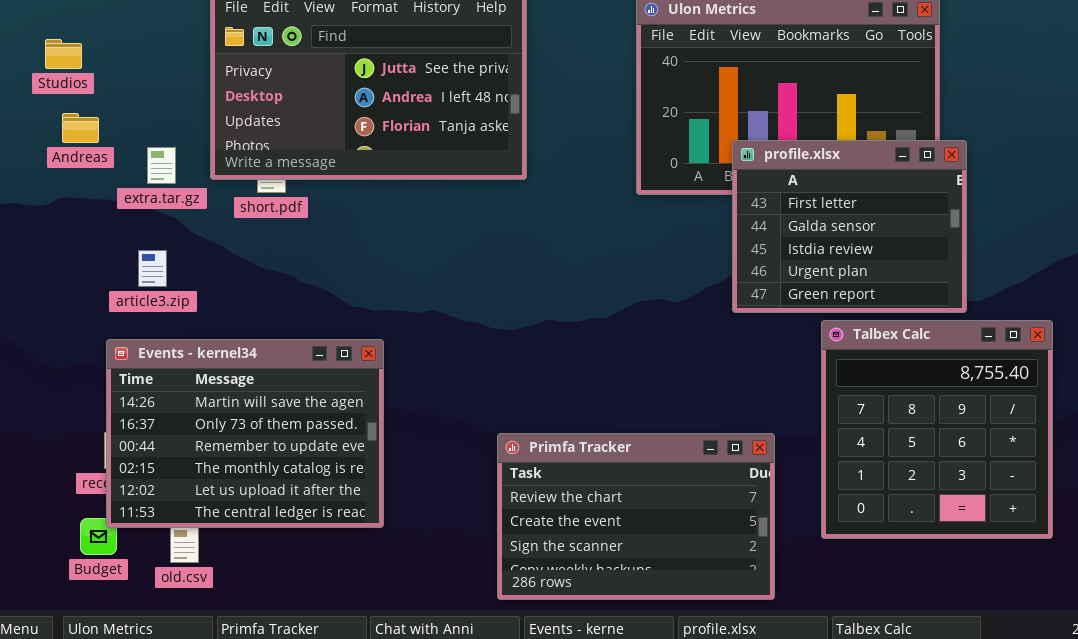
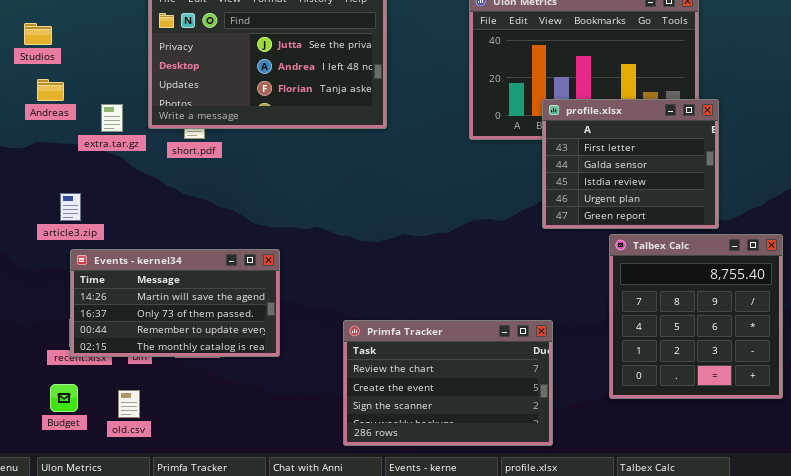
article3.zip: [138,250,167,287] -> [60,193,81,221], moved
Events - kernel34: [106,339,384,528] -> [70,249,280,357], resized
Primfa Tracker: [497,433,775,600] -> [343,320,553,446], moved

